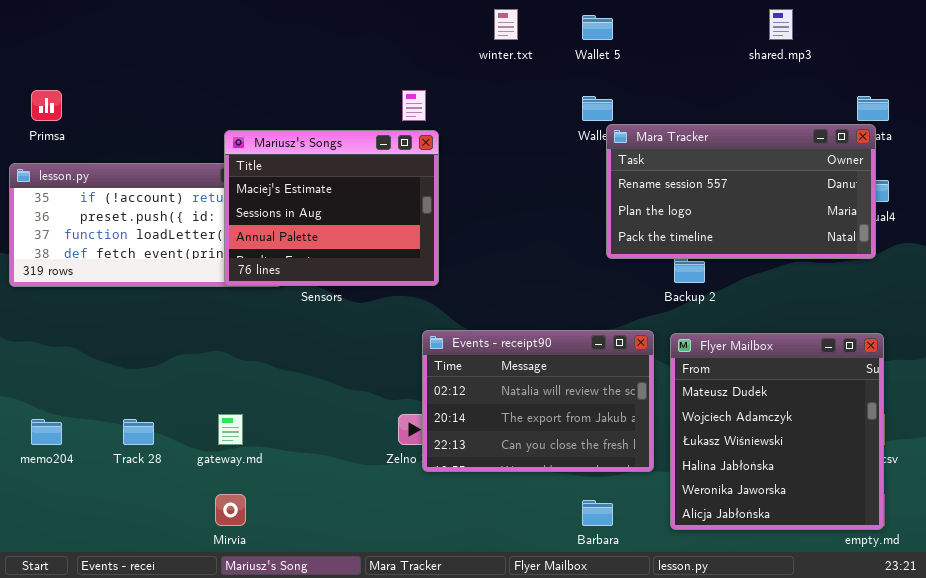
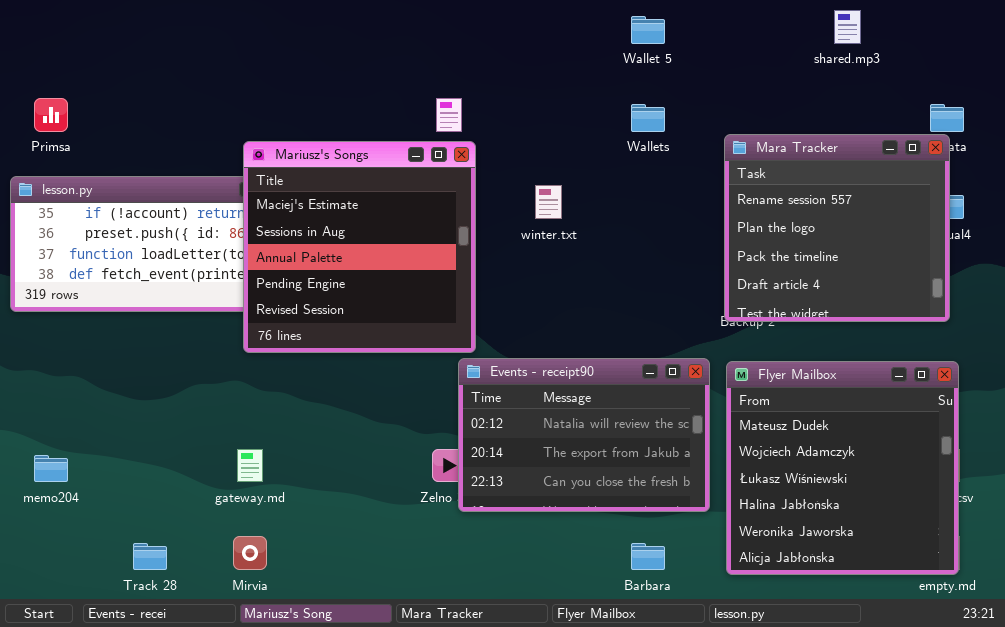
winter.txt: [494,9,518,40] -> [535,185,562,219], moved
Mara Tracker: [606,124,876,259] -> [724,134,950,322], resized
Mariusz's Songs: [224,130,439,286] -> [243,141,476,353], resized
Track 28: [123,419,154,445] -> [133,543,167,570], moved

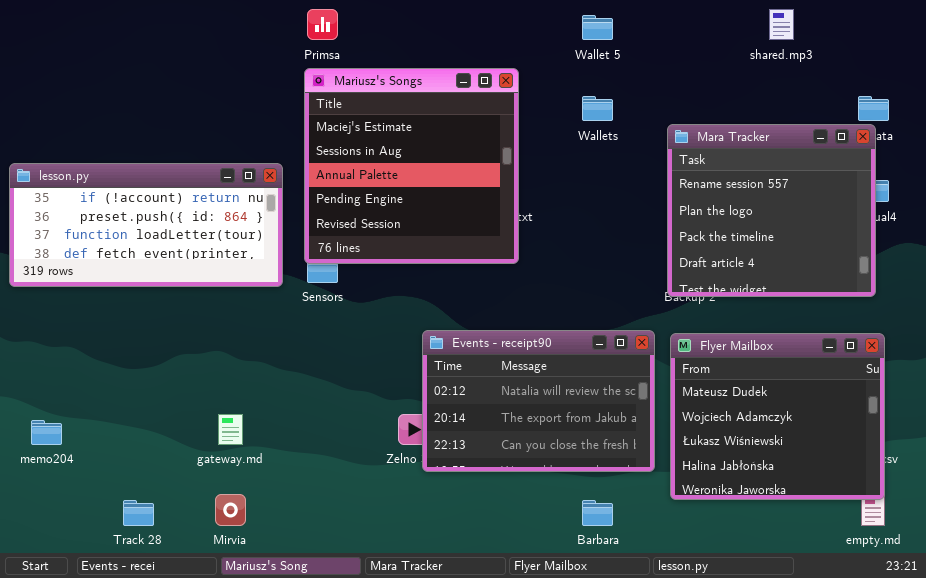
Primsa: [34,98,68,132] -> [307,9,338,40], moved
Mariusz's Songs: [243,141,476,353] -> [304,68,519,264], moved
Flyer Mailbox: [726,361,959,575] -> [670,333,885,500], resized

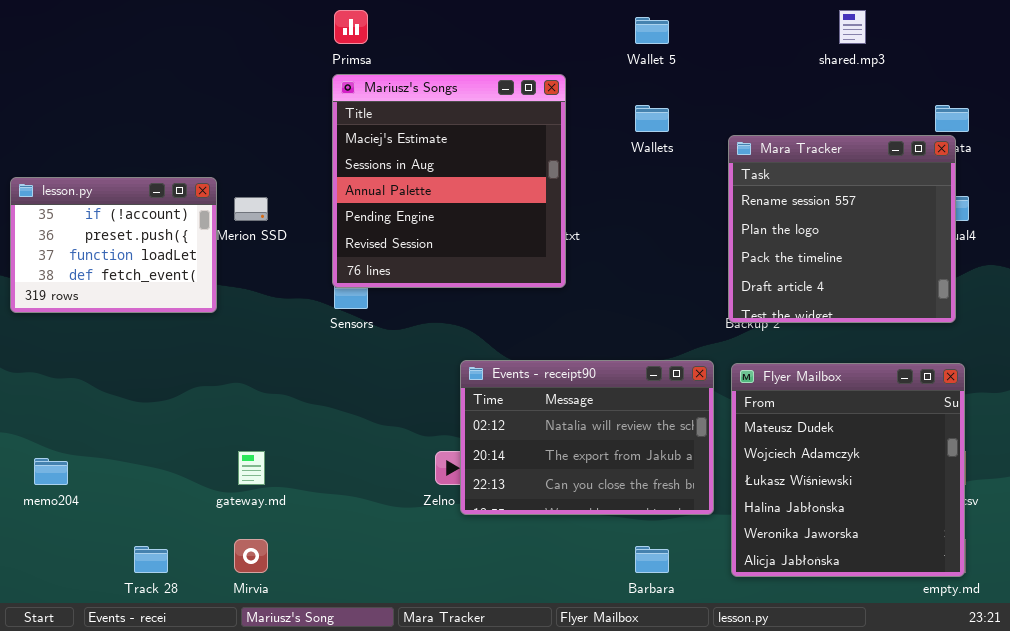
lesson.py: [9,163,283,287] -> [10,177,217,313], resized
Flyer Mailbox: [670,333,885,500] -> [731,363,965,577], resized

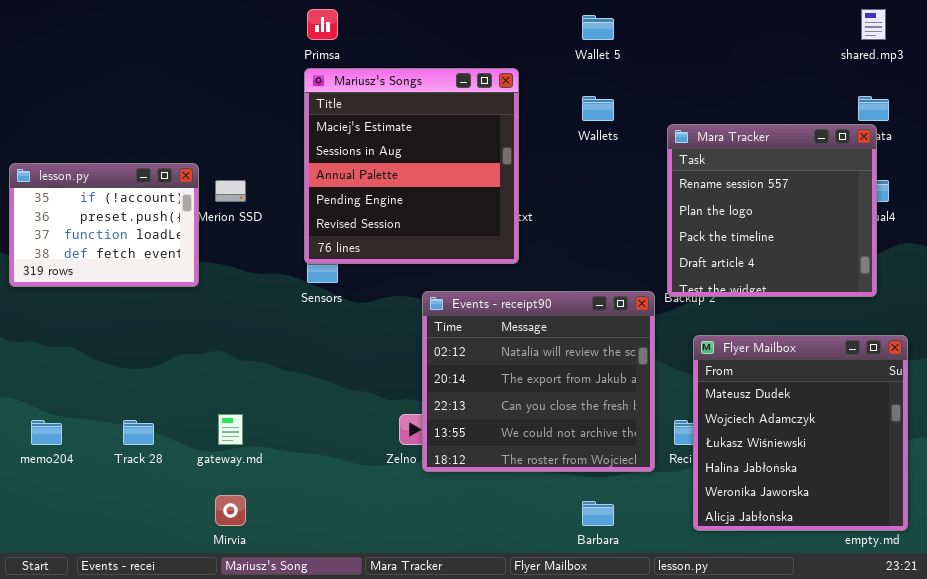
shared.mp3: [839,10,866,44] -> [861,9,886,40], moved
Events - receipt90: [460,360,714,515] -> [422,291,655,472], resized
Flyer Mailbox: [731,363,965,577] -> [693,335,908,531], moved
Track 28: [134,546,168,573] -> [123,420,154,445], moved

